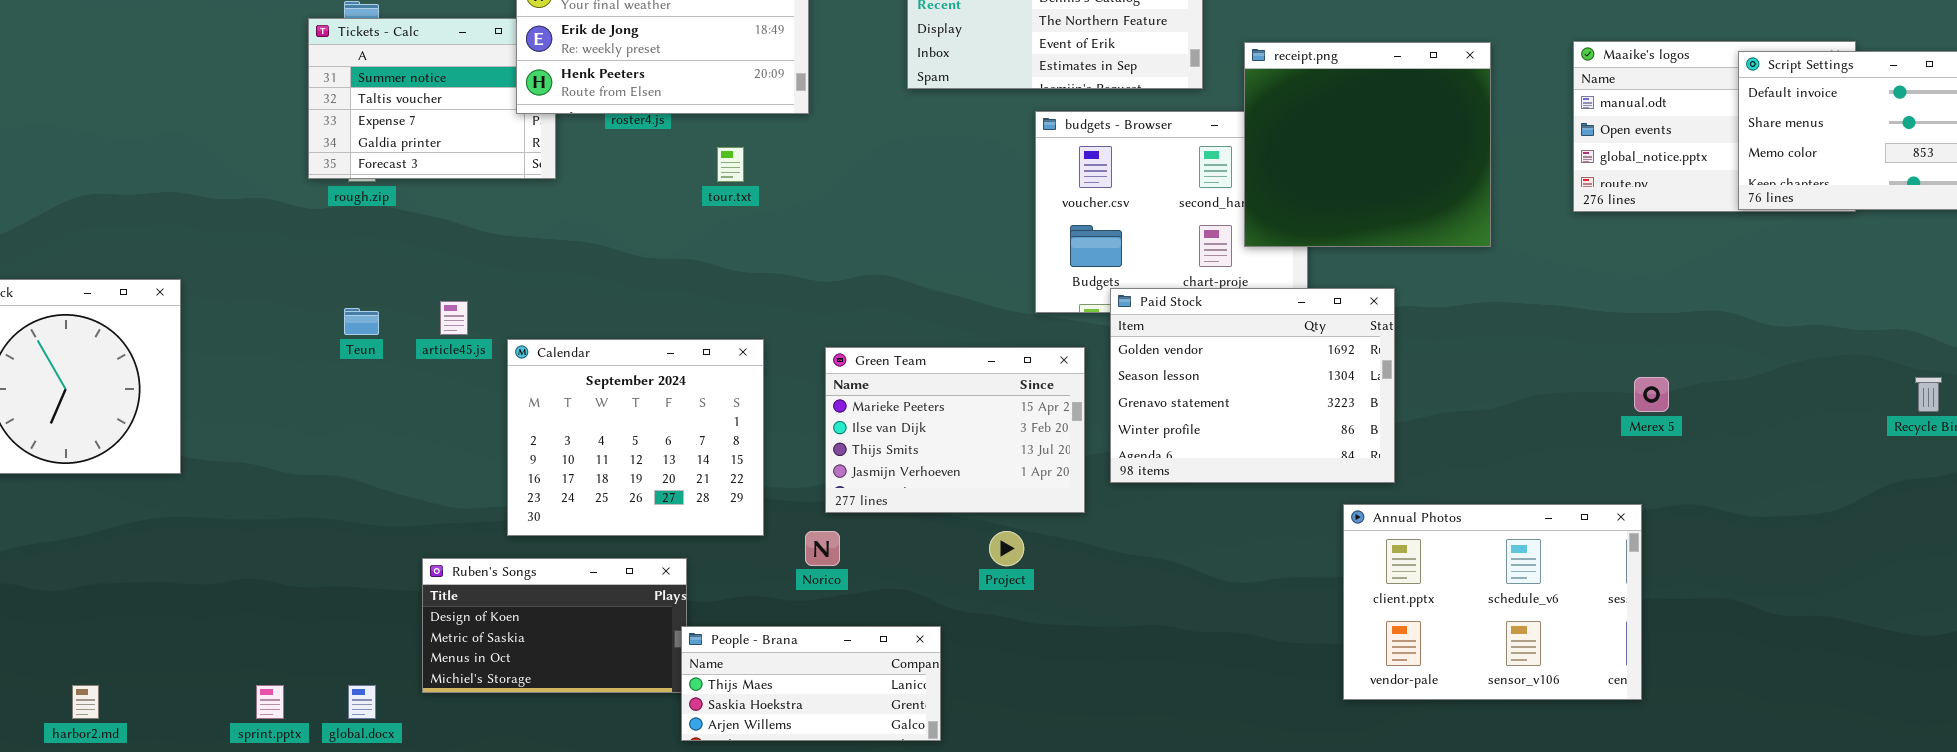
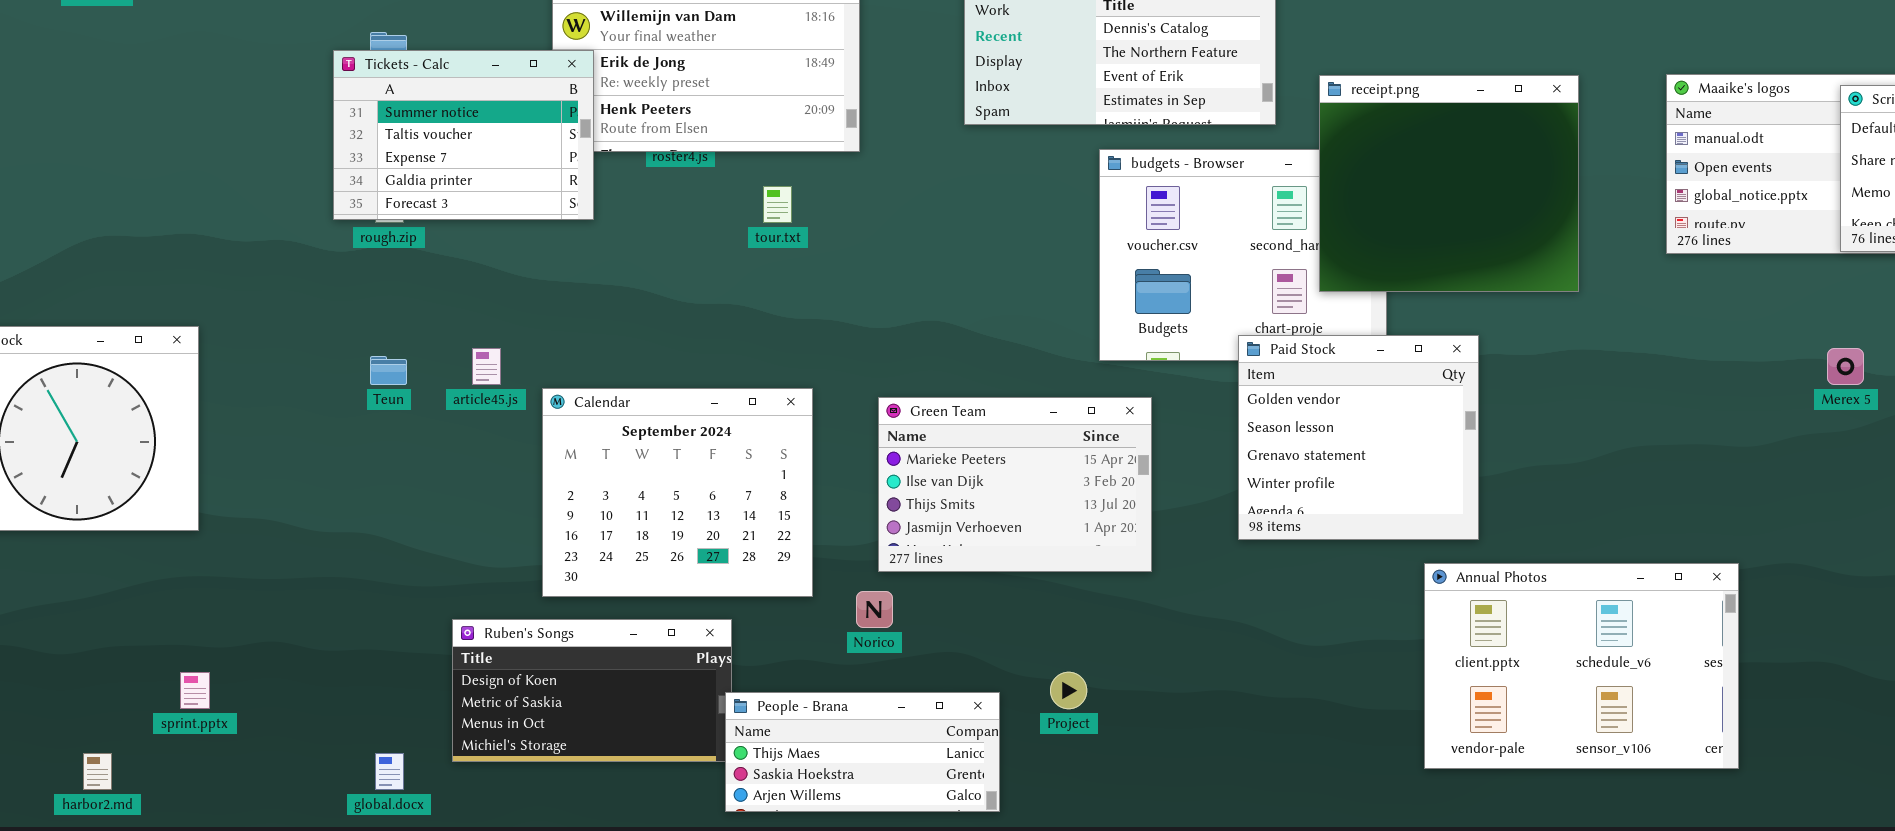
Tickets - Calc: [308,18,556,179] -> [333,50,594,220], raised
Paid Stock: [1110,288,1395,483] -> [1238,335,1479,540], resized
Merex 5: [1634,377,1669,412] -> [1827,348,1864,385], moved
Project: [989,531,1024,566] -> [1050,672,1087,709], moved
sprint.pptx: [256,685,284,719] -> [180,672,210,709], moved

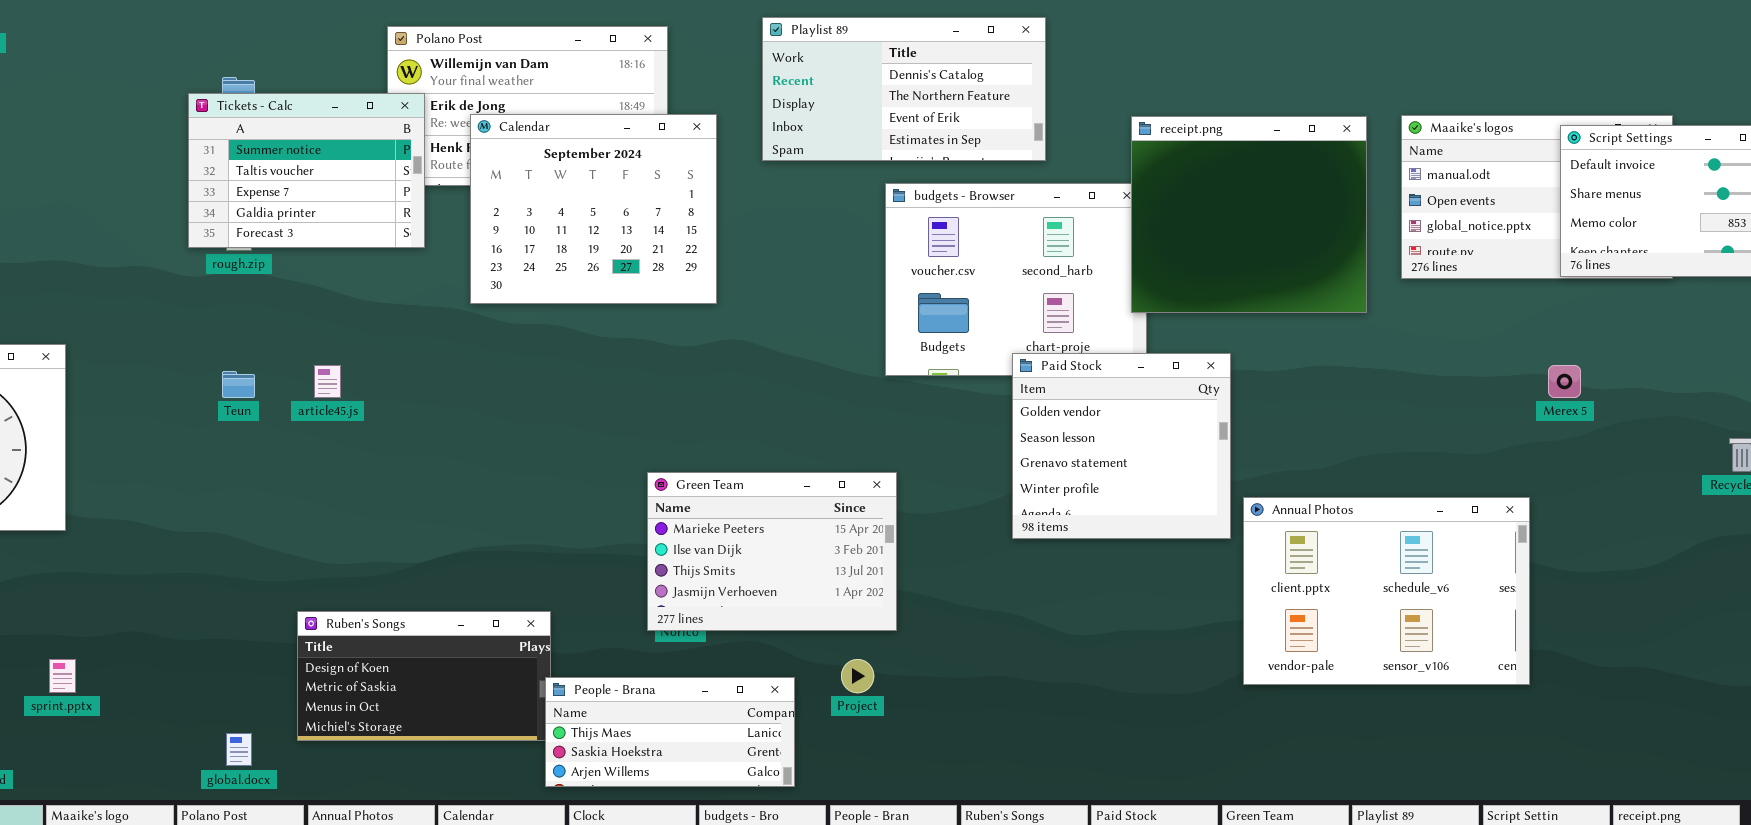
receipt.png: [1319,75,1579,292] -> [1131,116,1367,313], moved
Calendar: [542,388,813,597] -> [470,114,717,304], moved
Green Team: [878,397,1152,572] -> [647,472,897,631], moved
Annual Photos: [1424,563,1739,769] -> [1243,497,1530,685], moved

